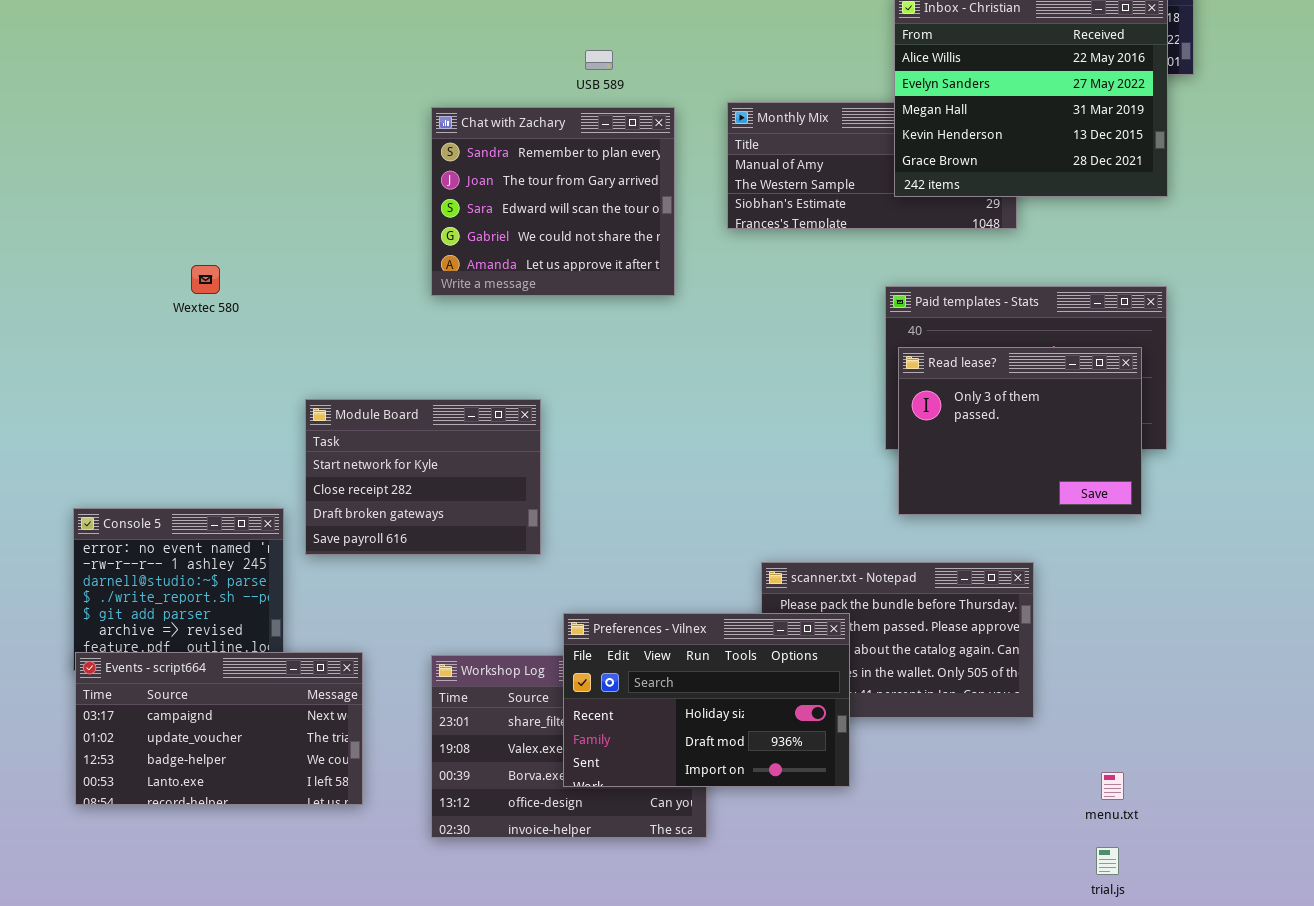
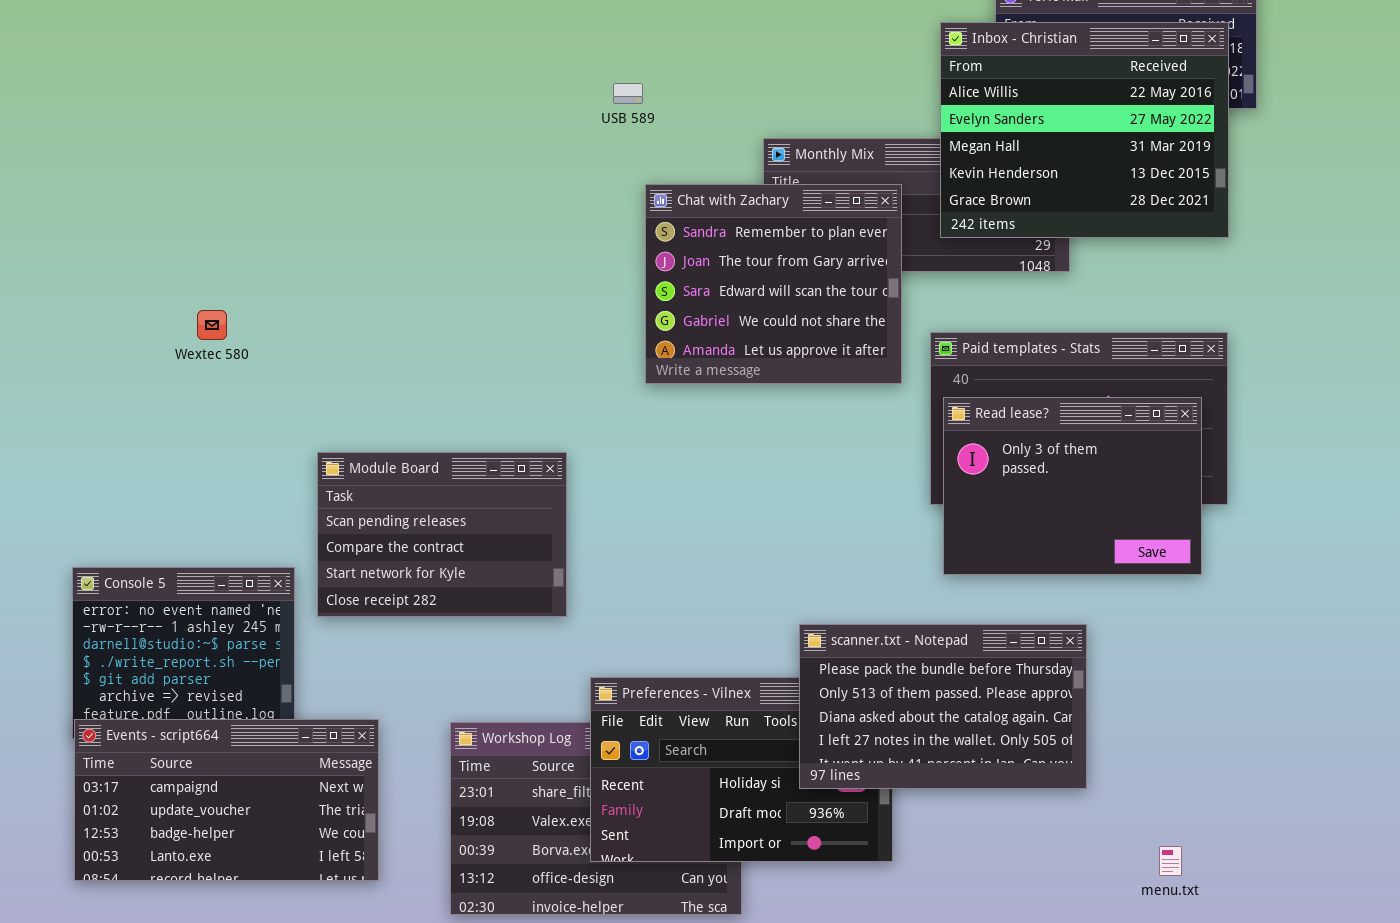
Chat with Zachary: [431,107,675,296] -> [645,184,902,384], moved
Module Board: [305,399,541,555] -> [317,452,567,617], scrolled up 2 rows
scanner.txt - Notepad: [761,562,1034,718] -> [799,624,1087,789], raised

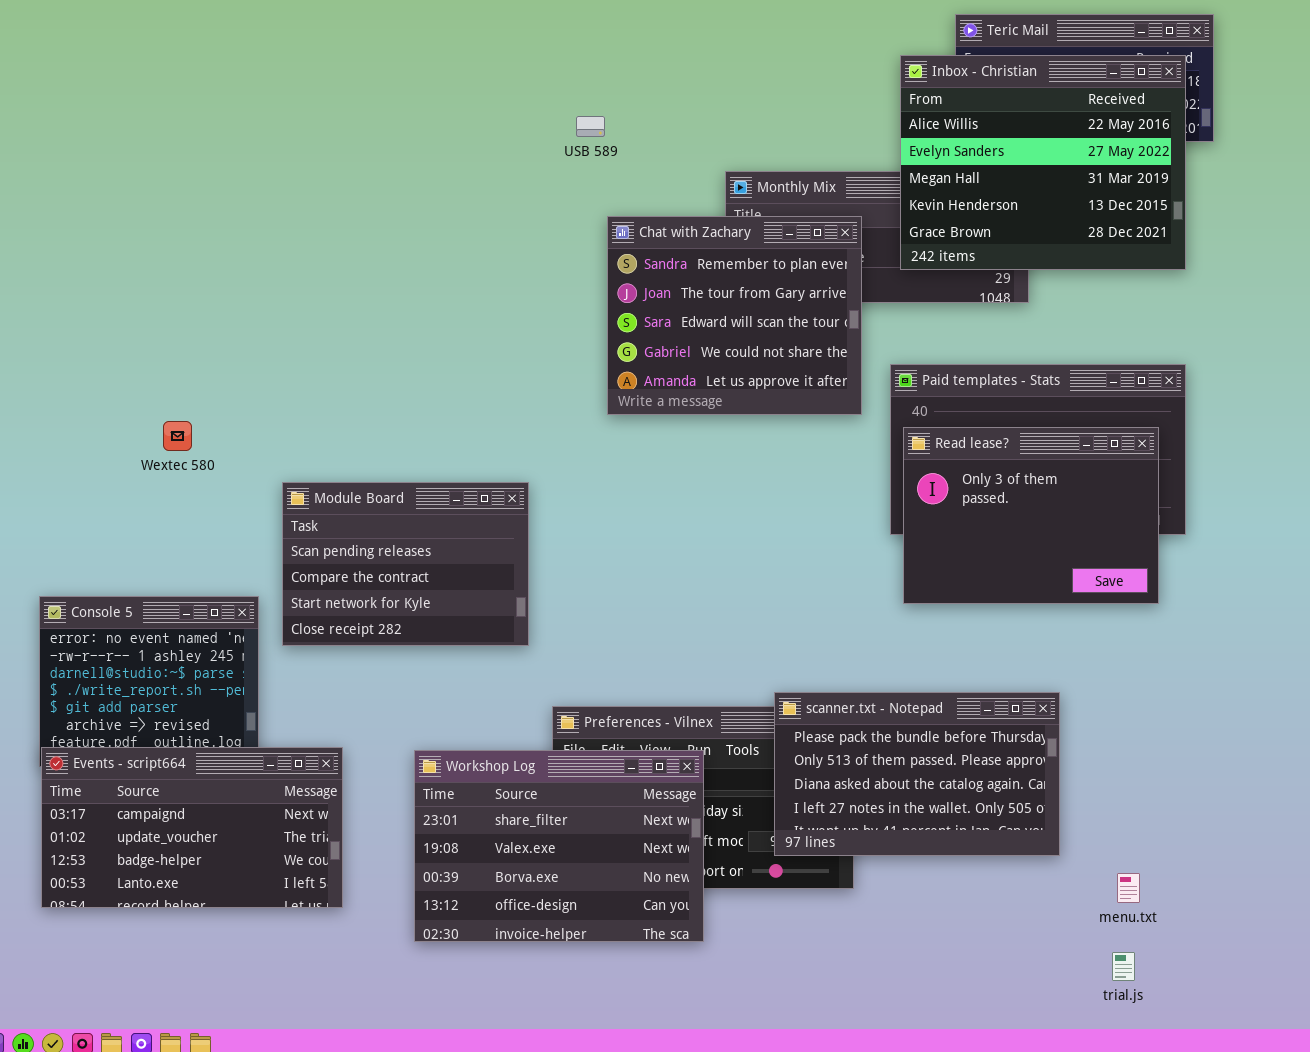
Wextec 580: [197,310,227,340] -> [163,421,192,451], moved
scanner.txt - Notepad: [799,624,1087,789] -> [774,692,1060,856], moved
Workshop Log: [450,722,742,915] -> [414,750,704,942], raised

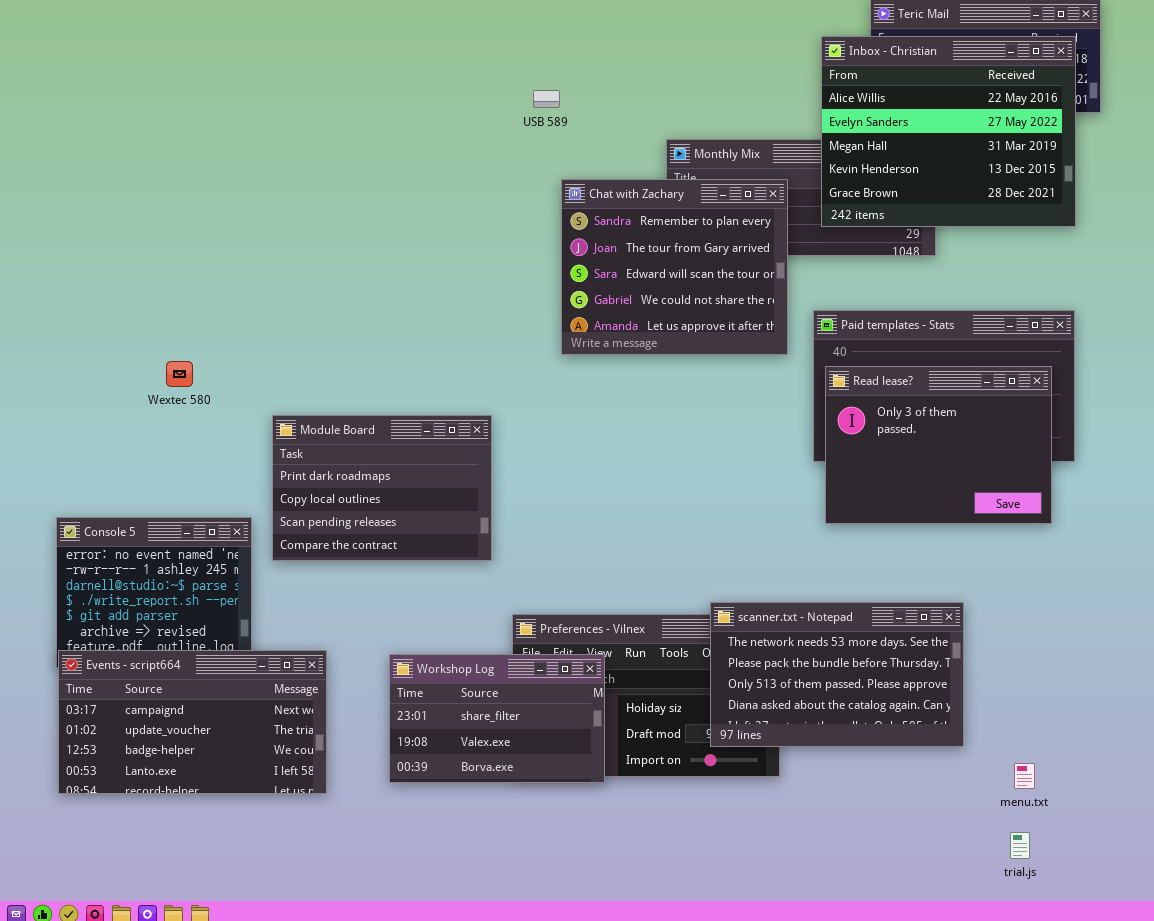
Module Board: [282,482,529,646] -> [272,415,492,561], scrolled up 2 rows
scanner.txt - Notepad: [774,692,1060,856] -> [710,602,964,747], scrolled up 1 row
Workshop Log: [414,750,704,942] -> [389,654,605,783], resized

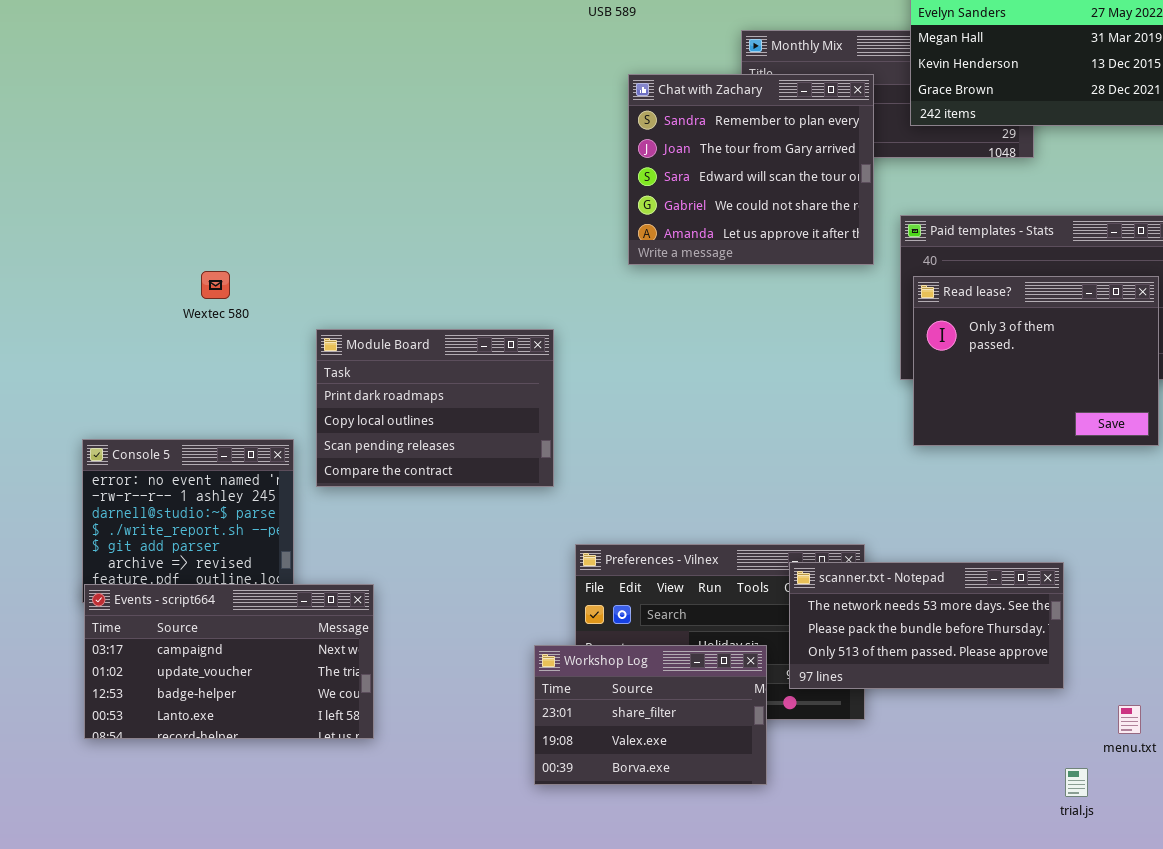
scanner.txt - Notepad: [710,602,964,747] -> [789,562,1064,689], resized
Workshop Log: [389,654,605,783] -> [534,645,767,785], moved
trial.js: [1010,832,1030,859] -> [1065,768,1088,797], moved

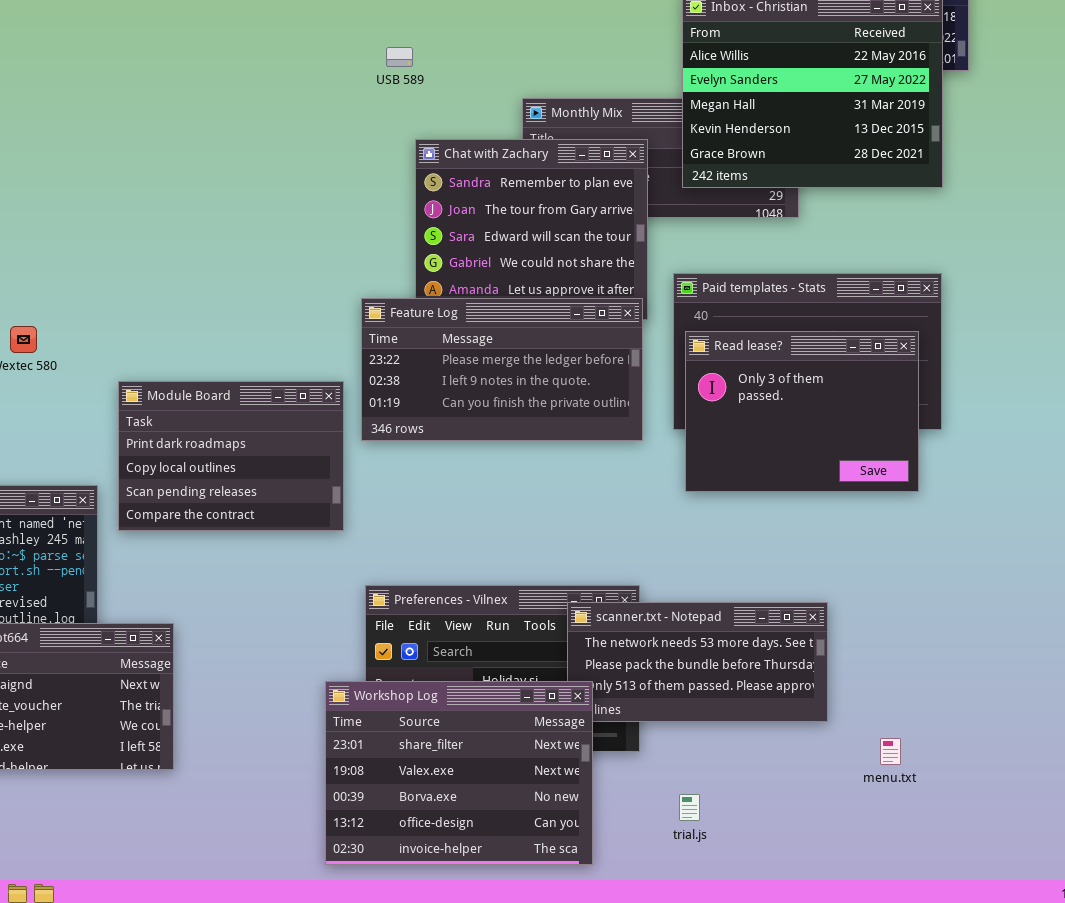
Feature Log: none -> [361,298,643,441], opened
Workshop Log: [534,645,767,785] -> [325,681,593,865], resized
trial.js: [1065,768,1088,797] -> [679,794,700,821], moved

